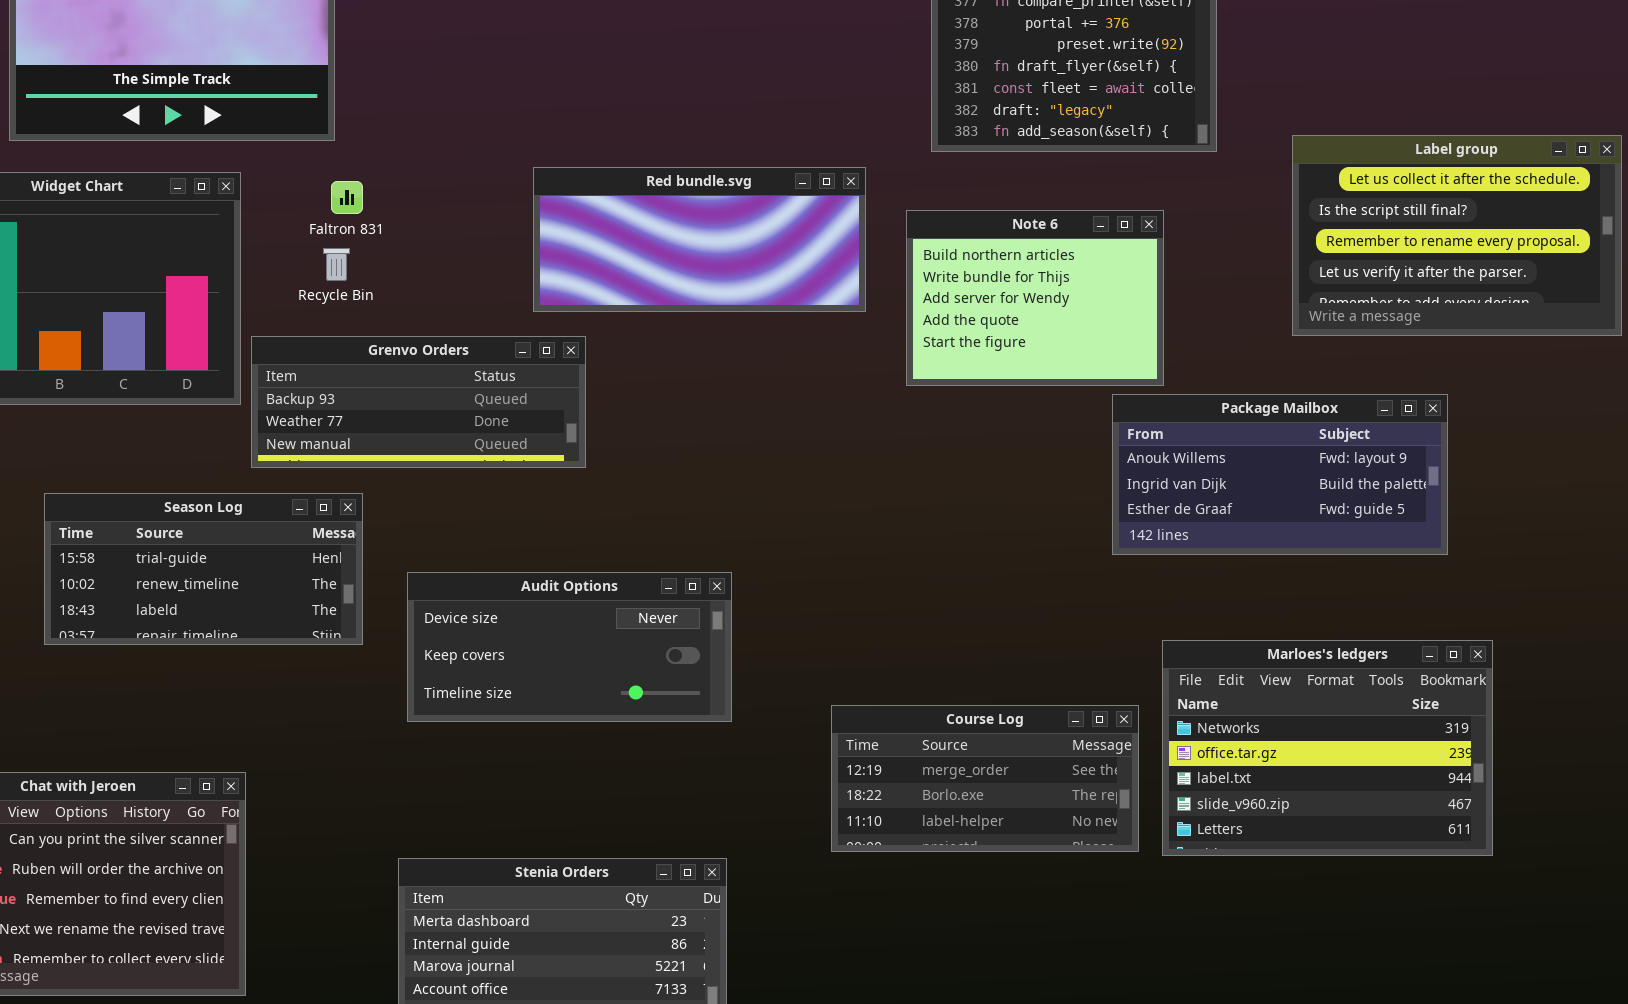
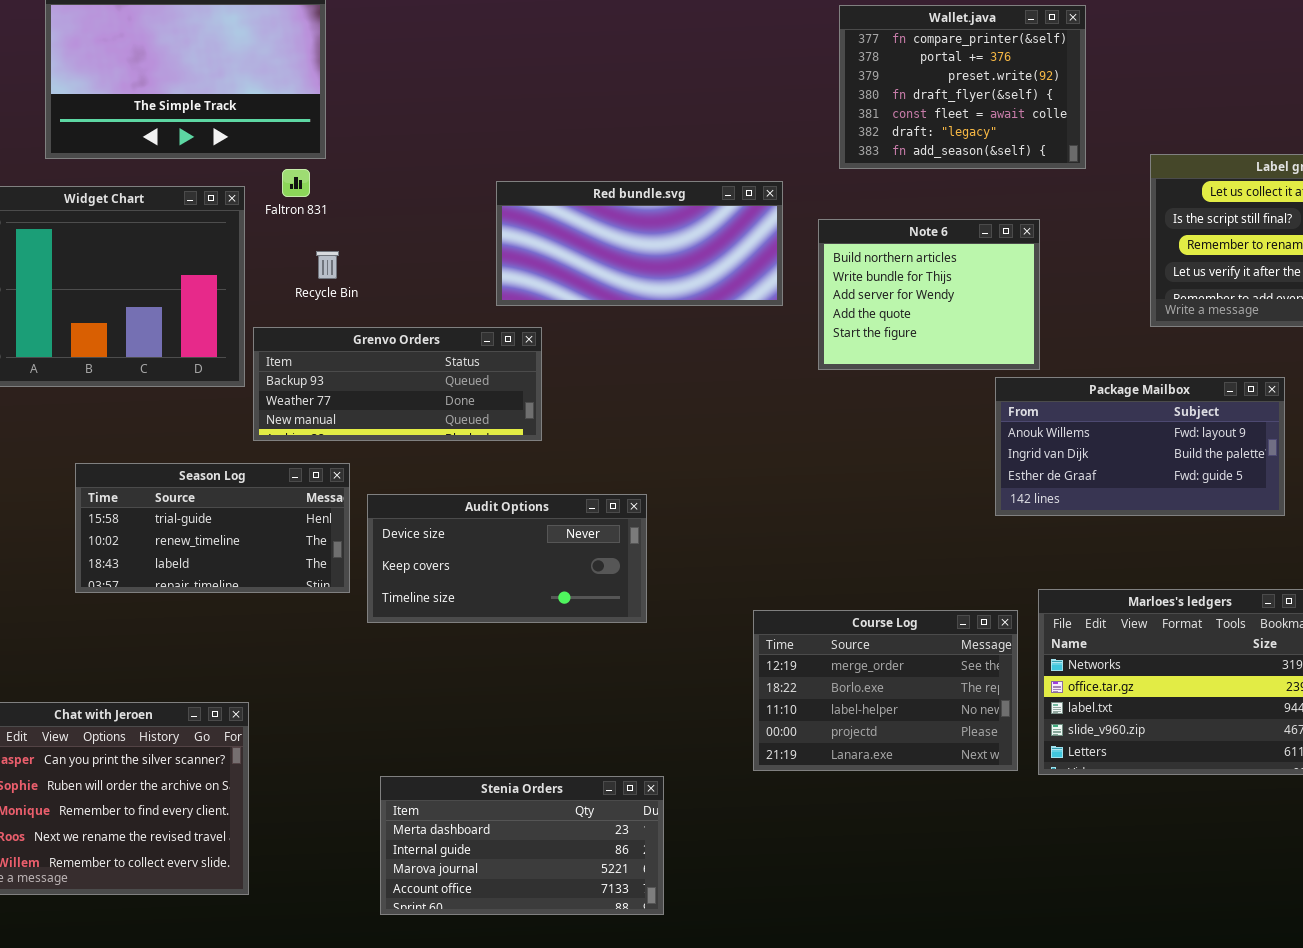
Faltron 831: [331,181,363,214] -> [282,169,310,197], moved
Audit Options: [407,572,732,722] -> [367,494,647,623], moved
Course Log: [831,705,1139,852] -> [753,610,1018,771], resized

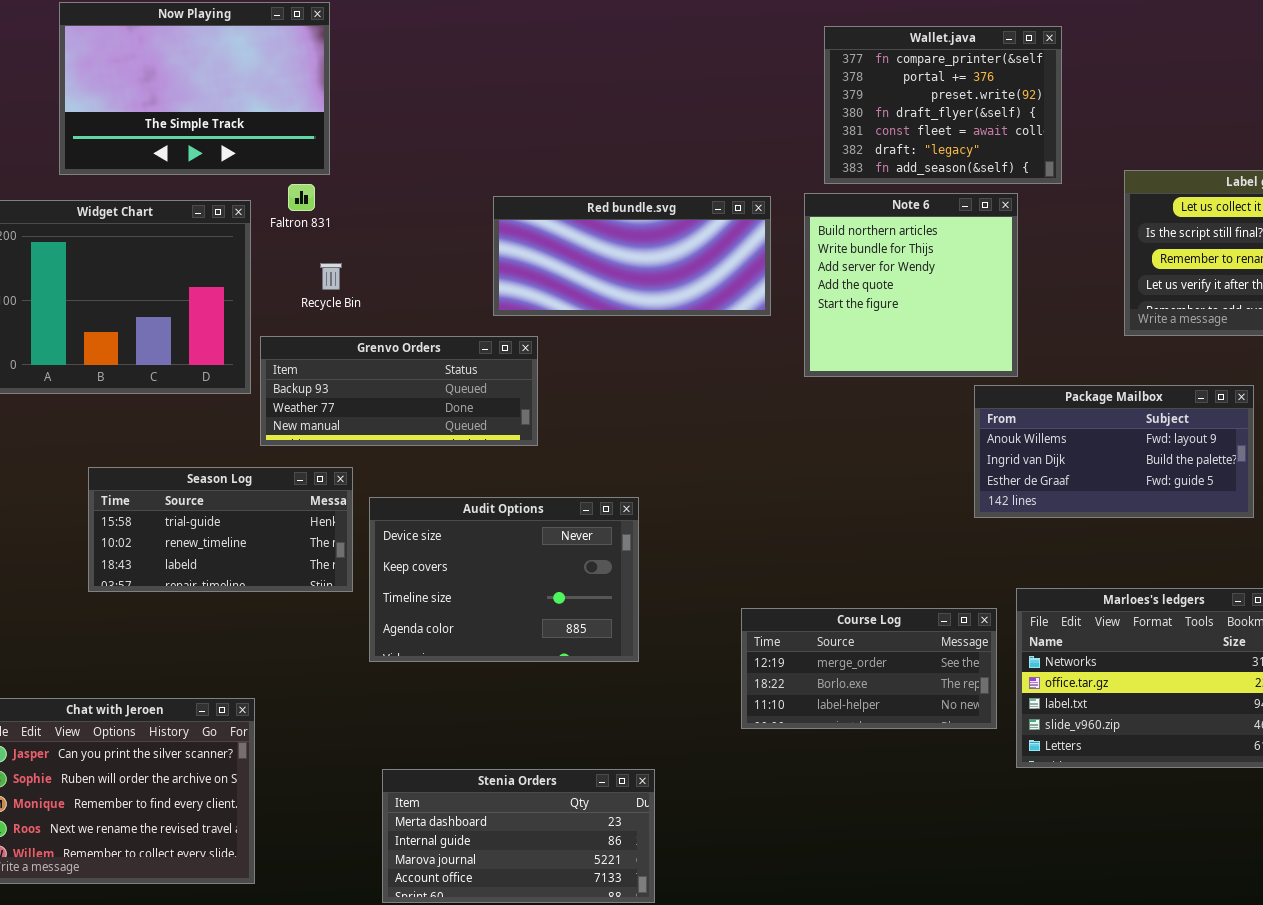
Note 6: [818,219,1040,370] -> [804,193,1018,377], resized
Audit Options: [367,494,647,623] -> [369,497,639,662], resized
Course Log: [753,610,1018,771] -> [741,608,997,729], resized

